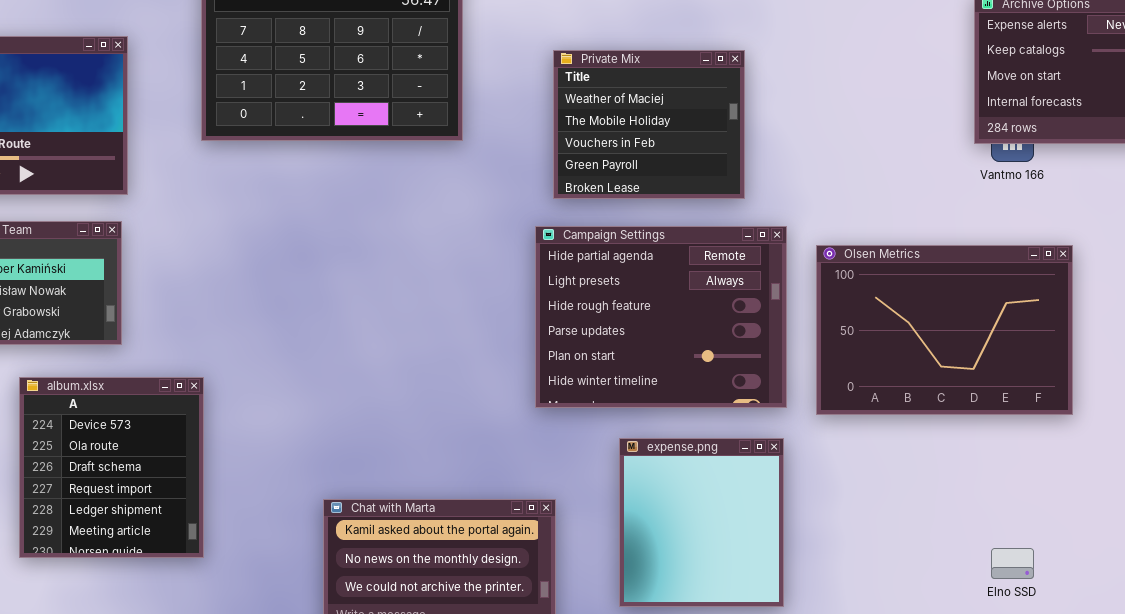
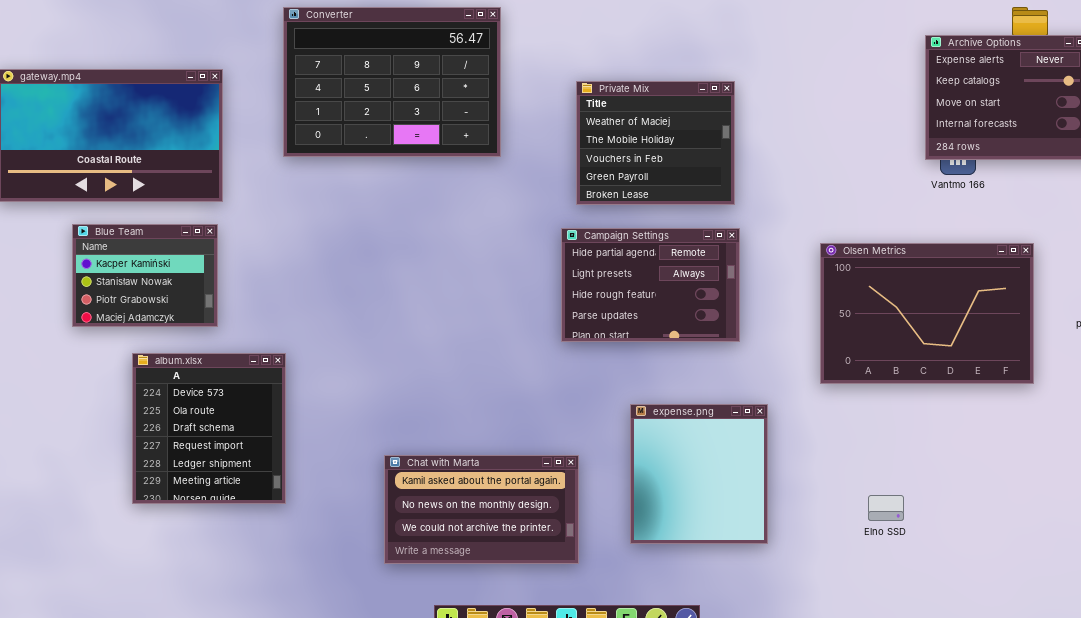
Campaign Settings: [535,226,787,408] -> [561,228,740,342], resized
Olsen Metrics: [816,245,1073,415] -> [820,243,1034,384], moved
Elno SSD: [991,548,1034,579] -> [868,495,904,521], moved

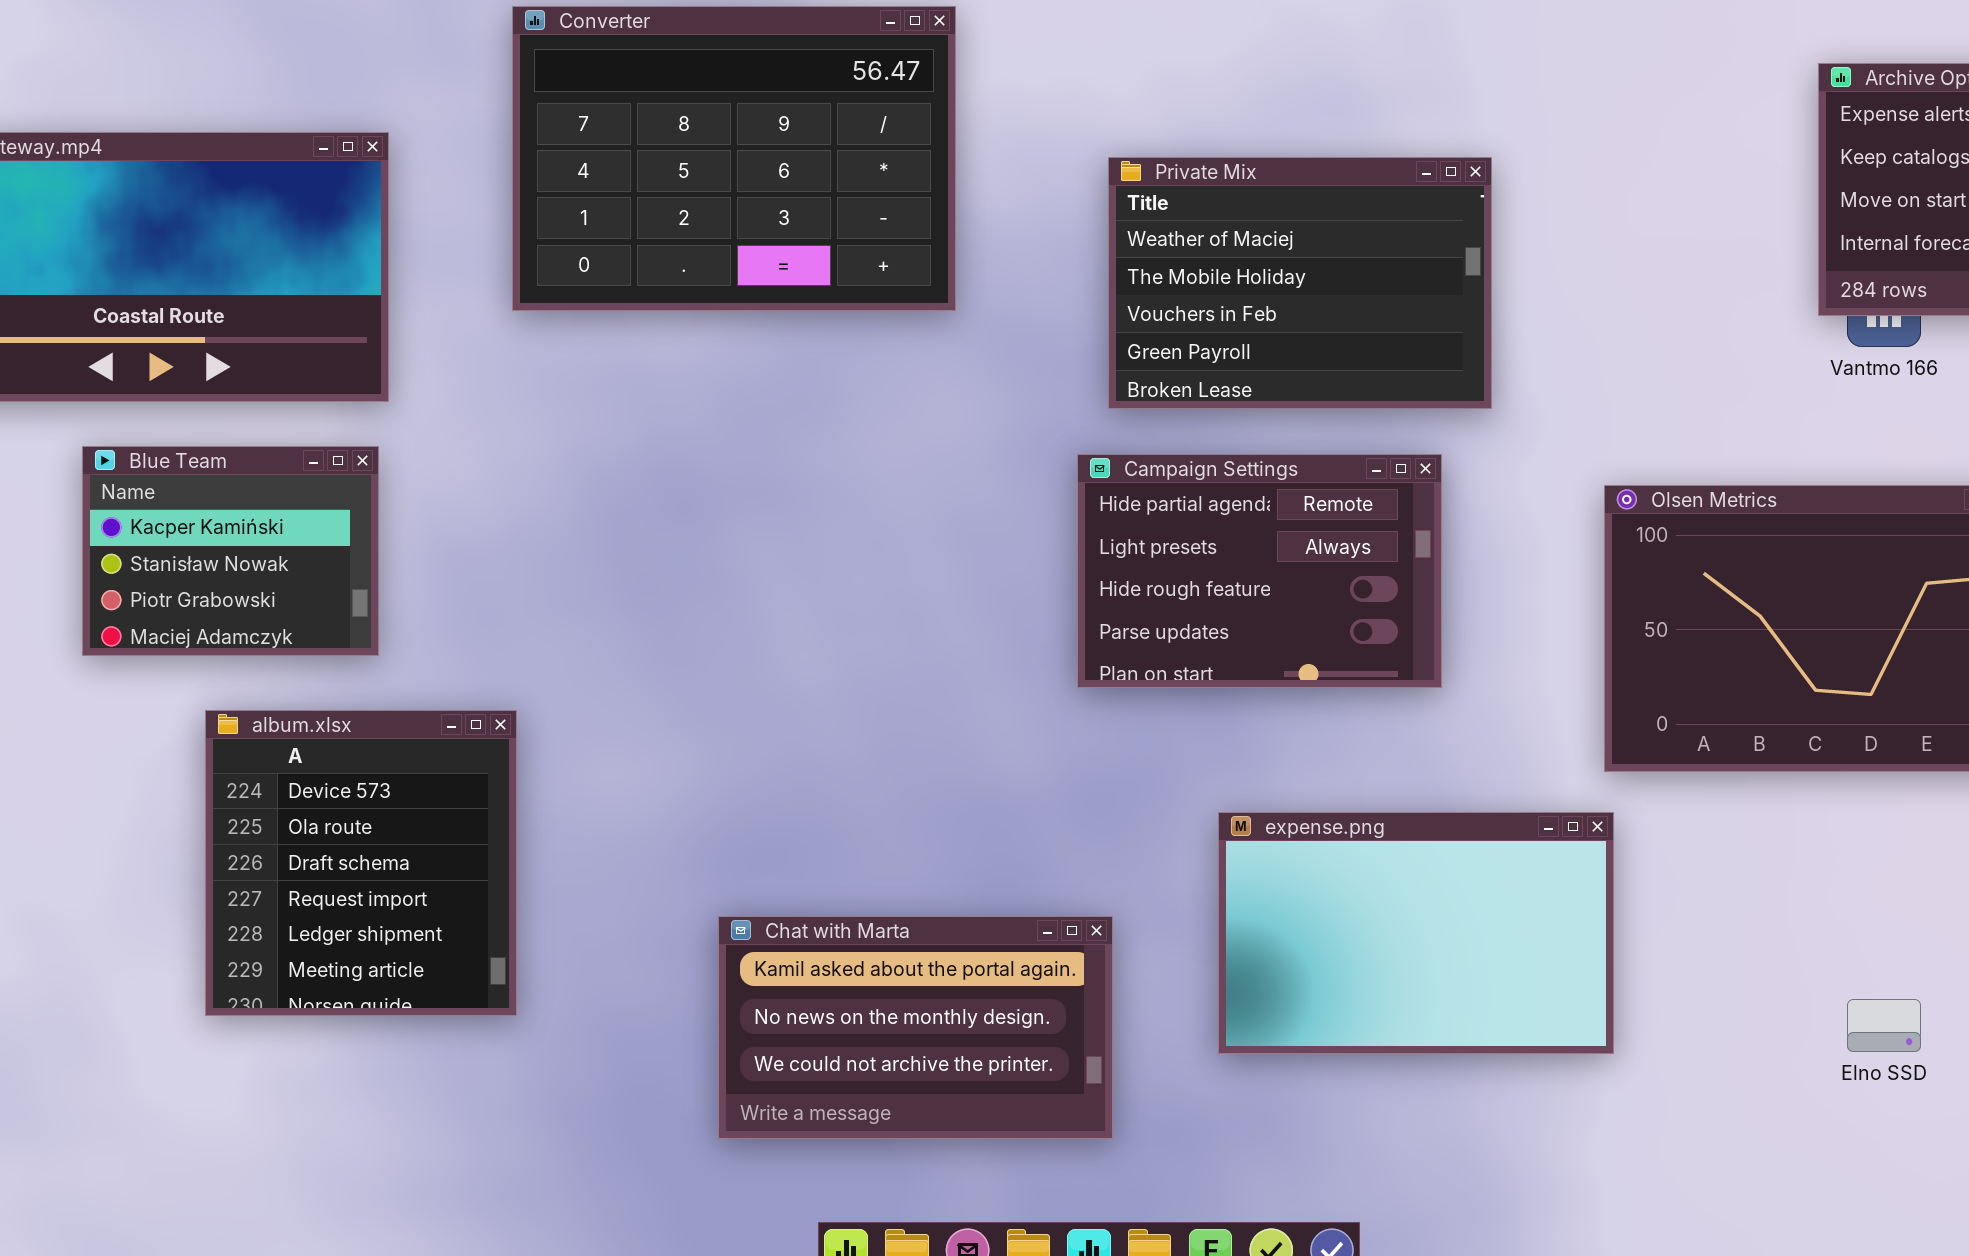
Private Mix: [576,81,735,205] -> [1108,157,1492,409], resized
expense.png: [630,404,768,544] -> [1218,812,1614,1054], resized
Elno SSD: [868,495,904,521] -> [1847,999,1921,1052], moved

